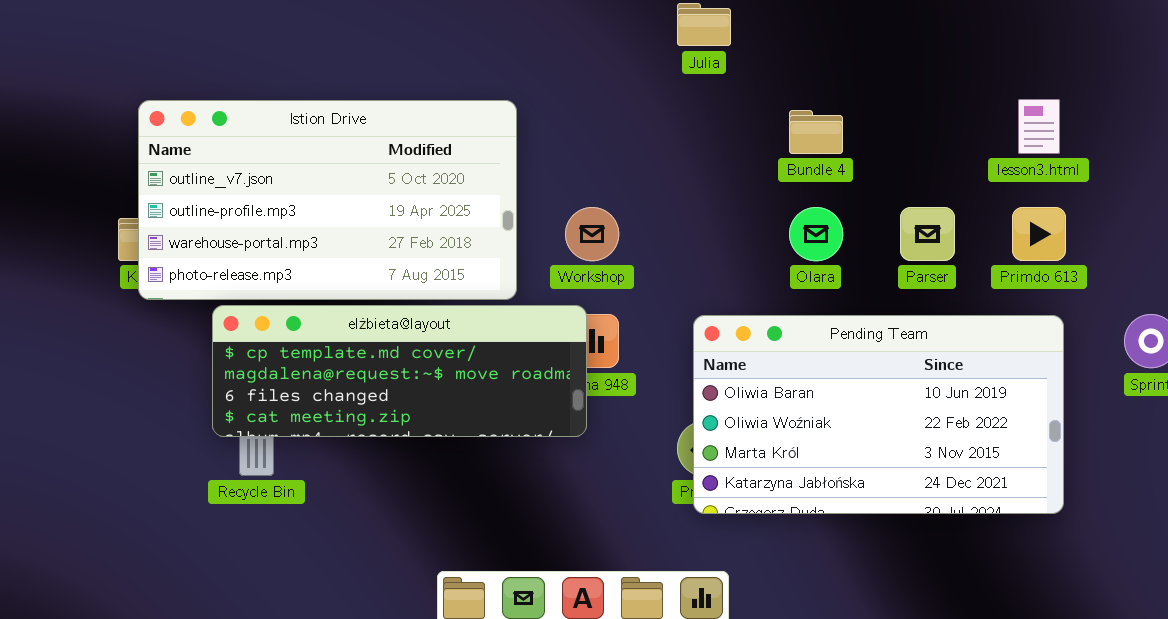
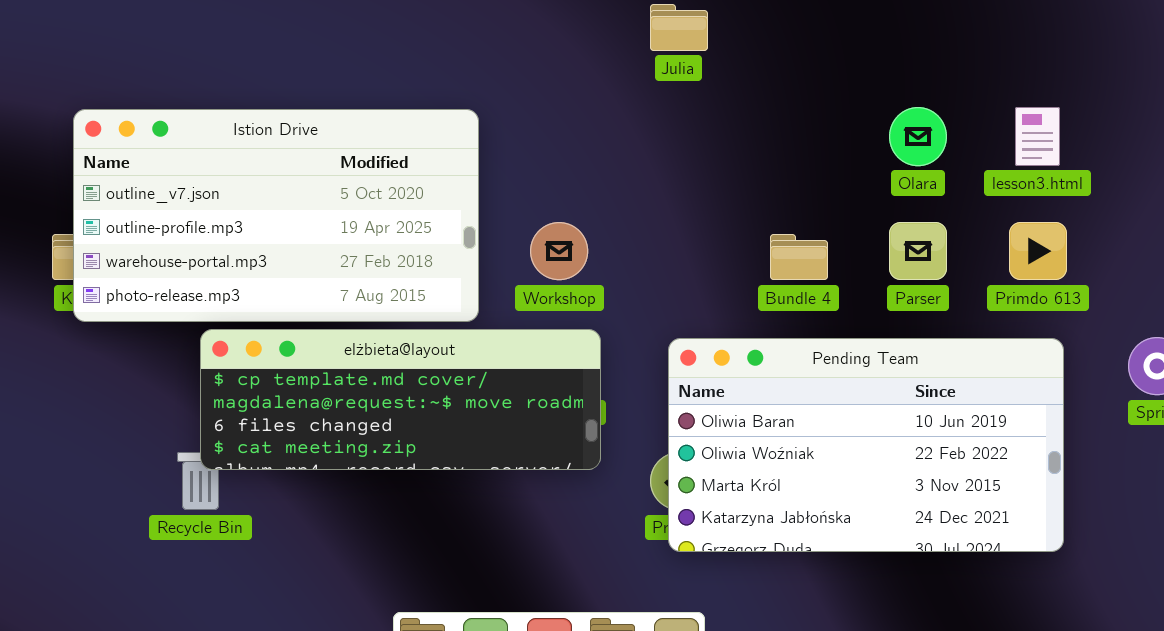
Bundle 4: [789,110,843,154] -> [770,234,828,280], moved
Olara: [789,207,843,261] -> [889,107,947,166], moved
elżbieta@layout: [212,305,587,437] -> [200,329,601,470], moved

